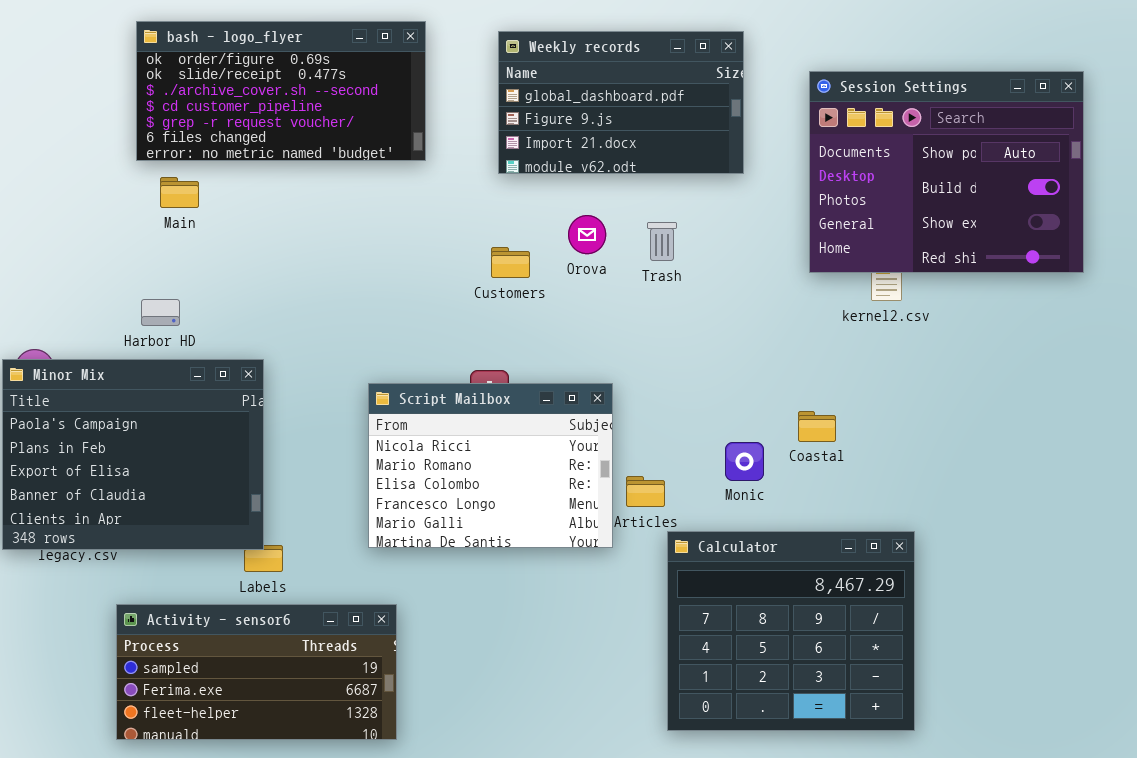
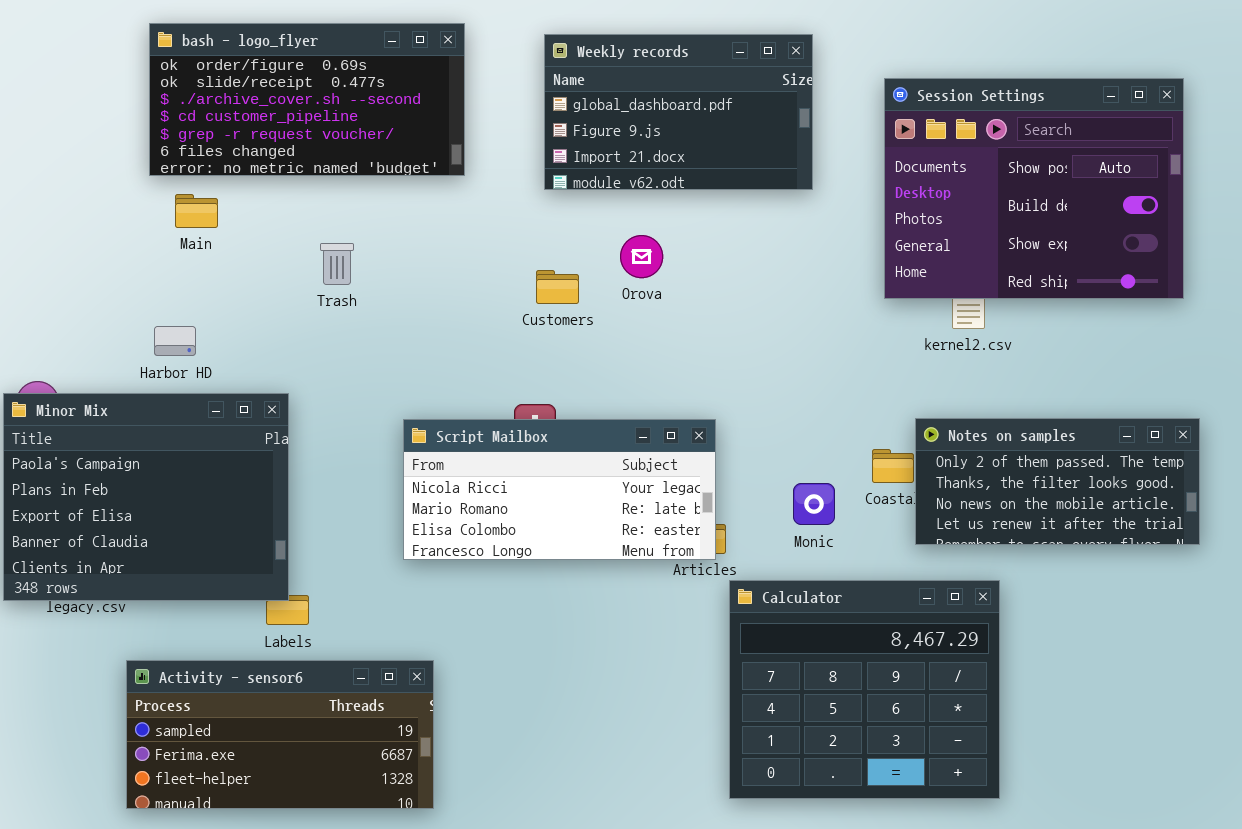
Trash: [647,222,677,261] -> [320,243,354,285], moved
Notes on samples: none -> [915,418,1200,545], opened
Script Mailbox: [368,383,613,548] -> [403,419,716,560], resized

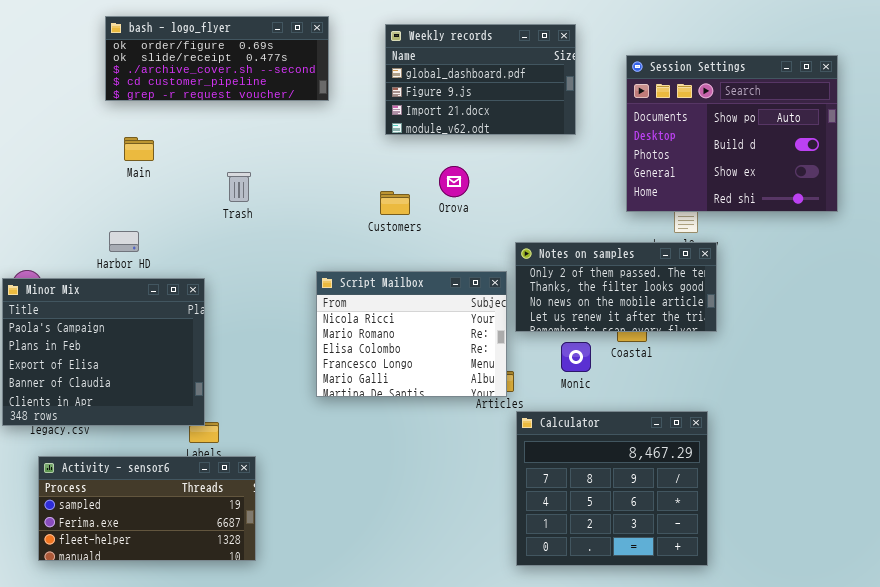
bash - logo_flyer: [149,23,465,176] -> [105,16,329,101], resized
Notes on samples: [915,418,1200,545] -> [515,242,717,332], moved
Script Mailbox: [403,419,716,560] -> [316,271,507,397], resized
Activity - sensor6: [126,660,434,809] -> [38,456,256,561], moved

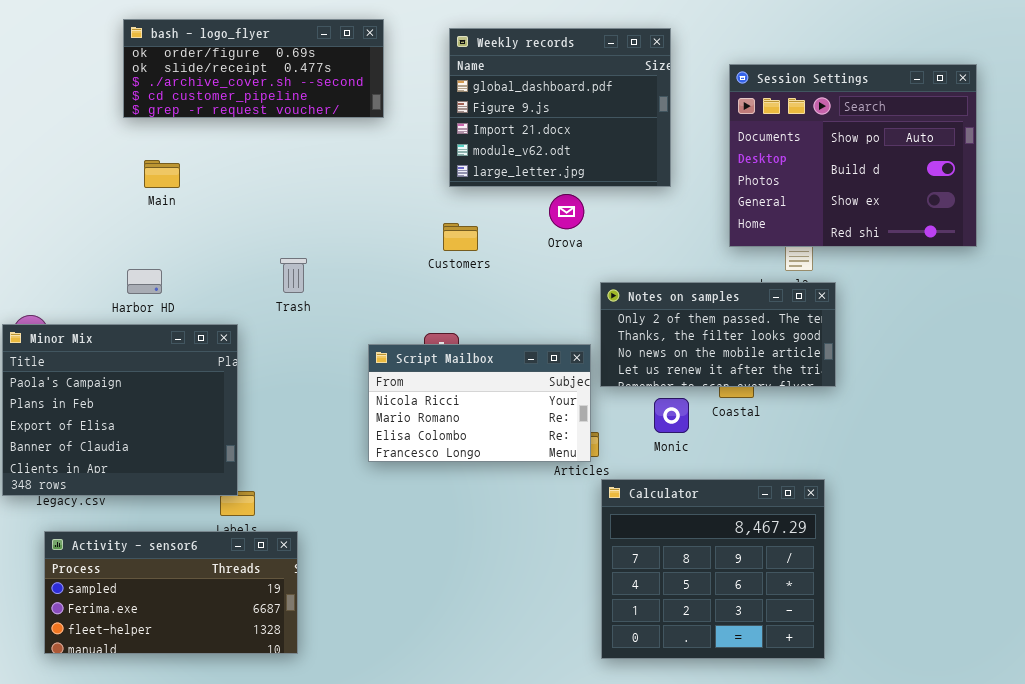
Weekly records: [385,24,576,135] -> [449,28,671,187], resized
Orova: [439,166,469,197] -> [549,194,584,229], moved
Trash: [227,172,251,202] -> [280,258,307,293], moved
Script Mailbox: [316,271,507,397] -> [368,344,591,462], resized

